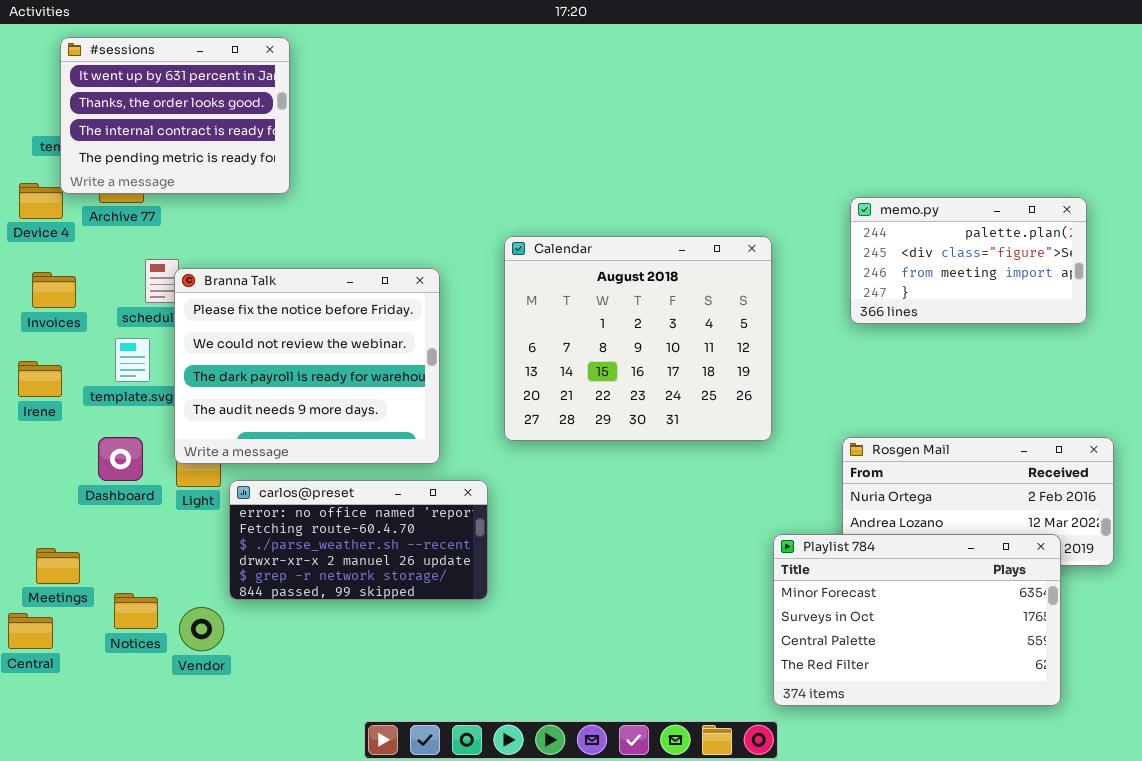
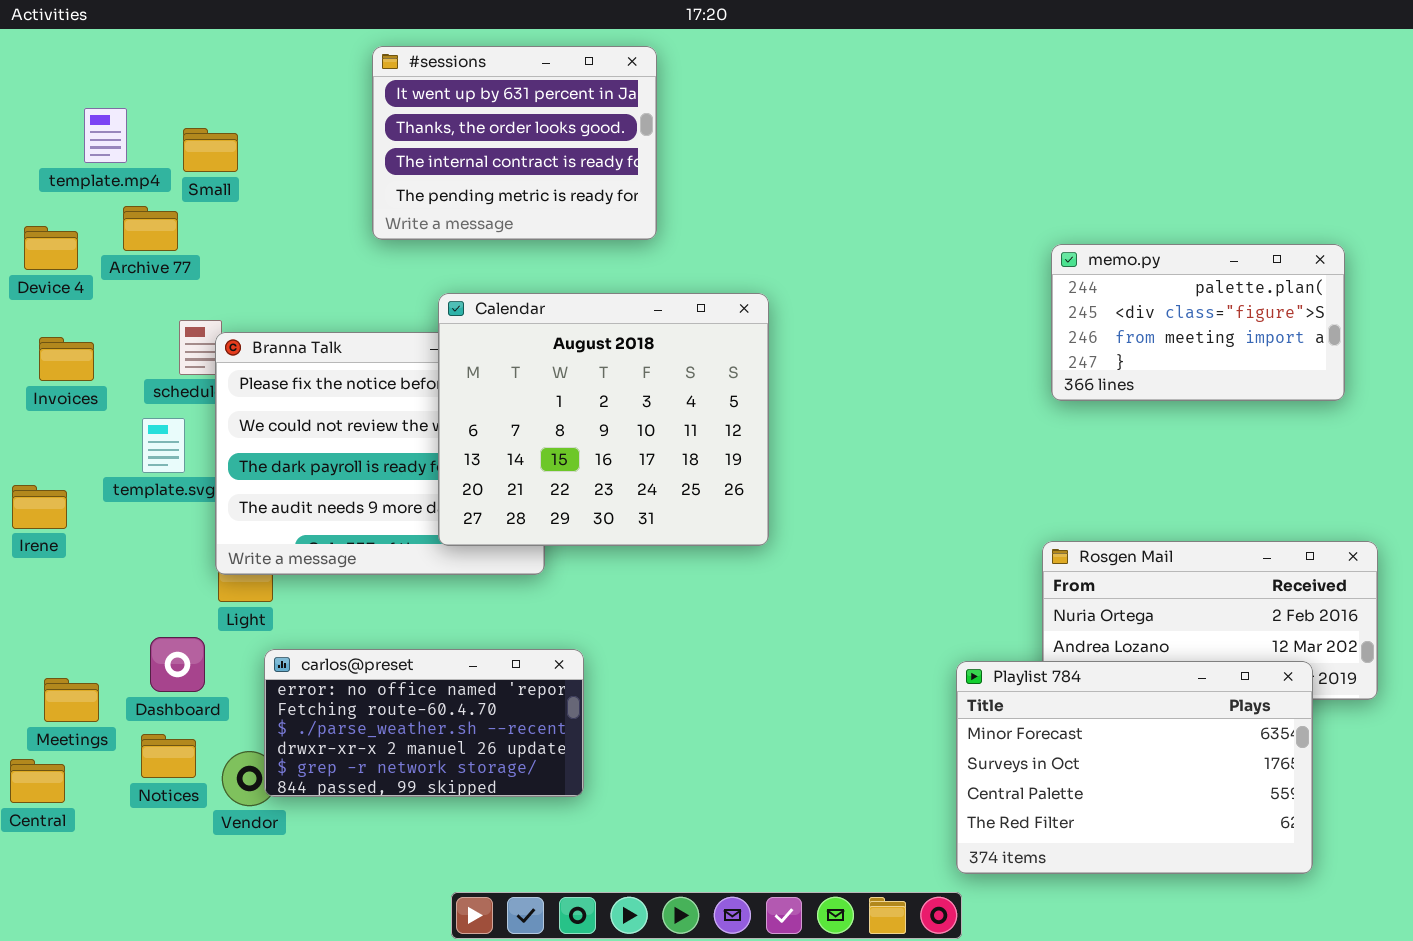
#sessions: [60,37,290,194] -> [372,46,657,240], moved
Calendar: [504,236,772,441] -> [438,293,769,546], moved
Irene: [18,361,62,397] -> [12,485,67,529], moved
Dashboard: [98,437,143,481] -> [150,637,205,692], moved
carlos@preset: [229,480,488,600] -> [264,649,584,797], moved

